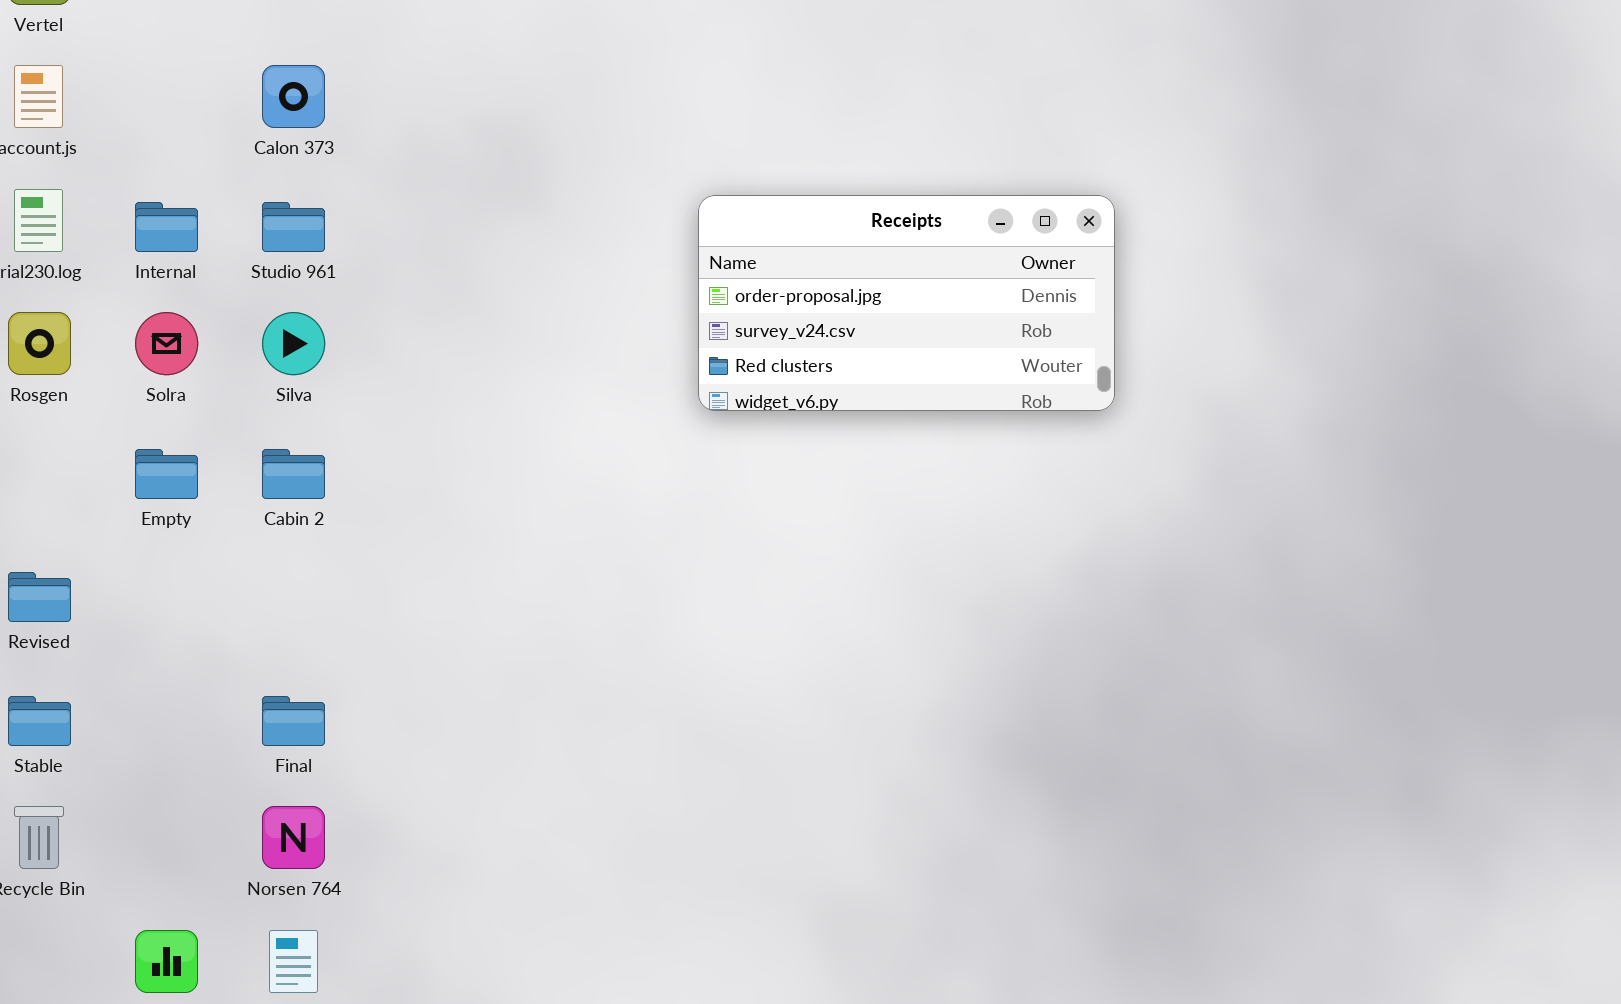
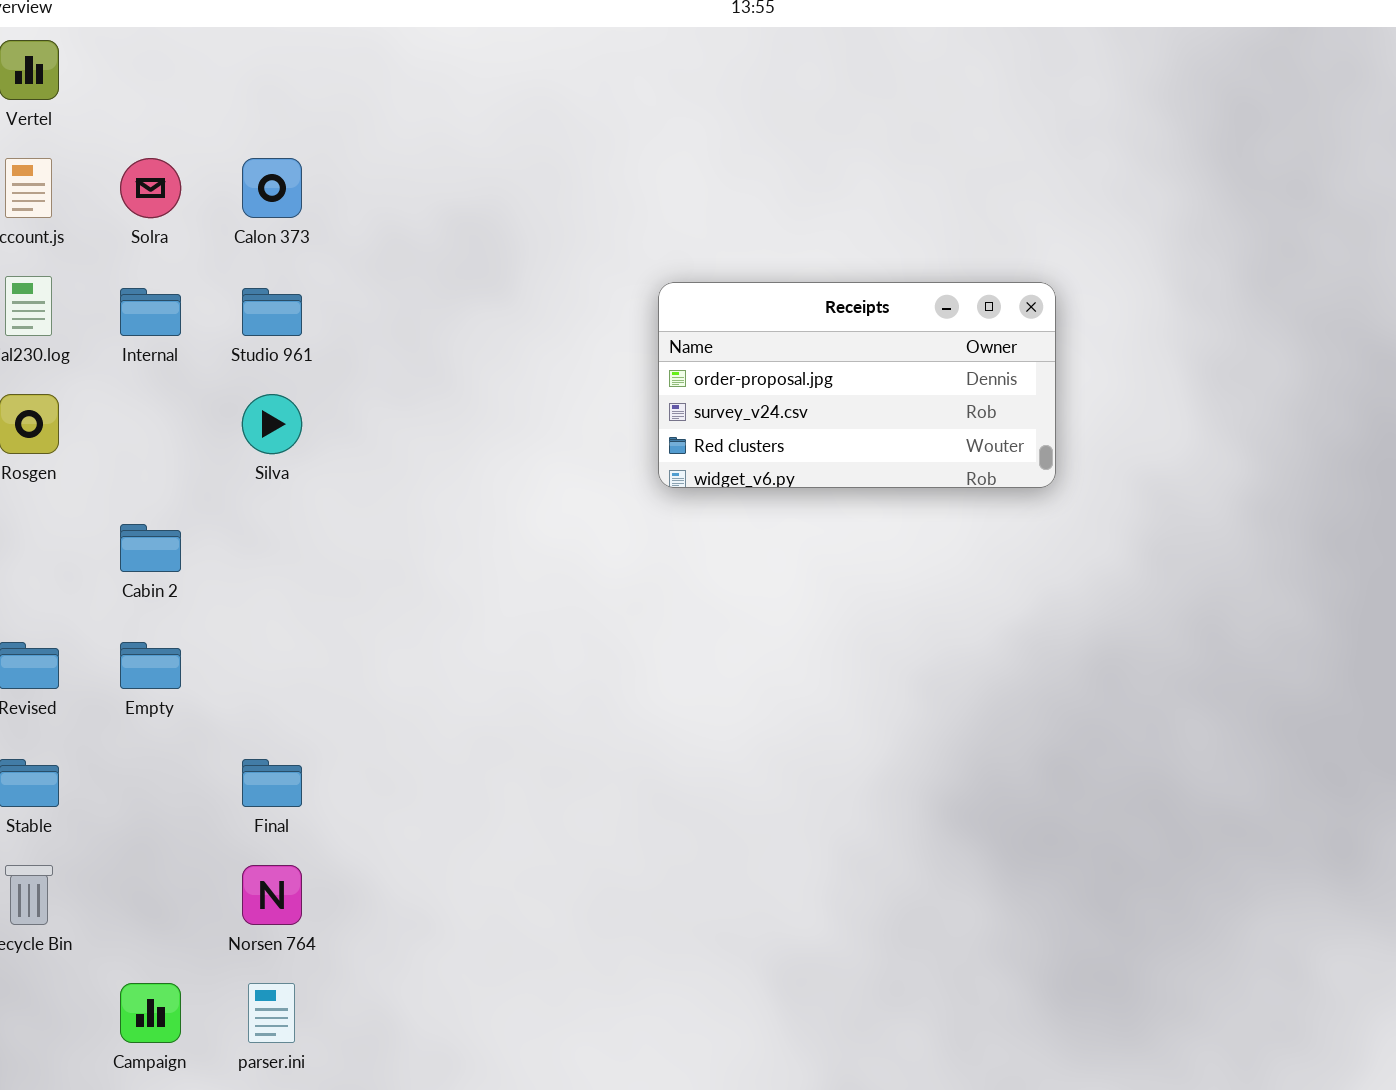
Solra: [135,312,198,375] -> [120,158,181,218], moved
Empty: [135,449,198,499] -> [120,642,181,689], moved
Cabin 2: [262,449,325,499] -> [120,524,181,572], moved

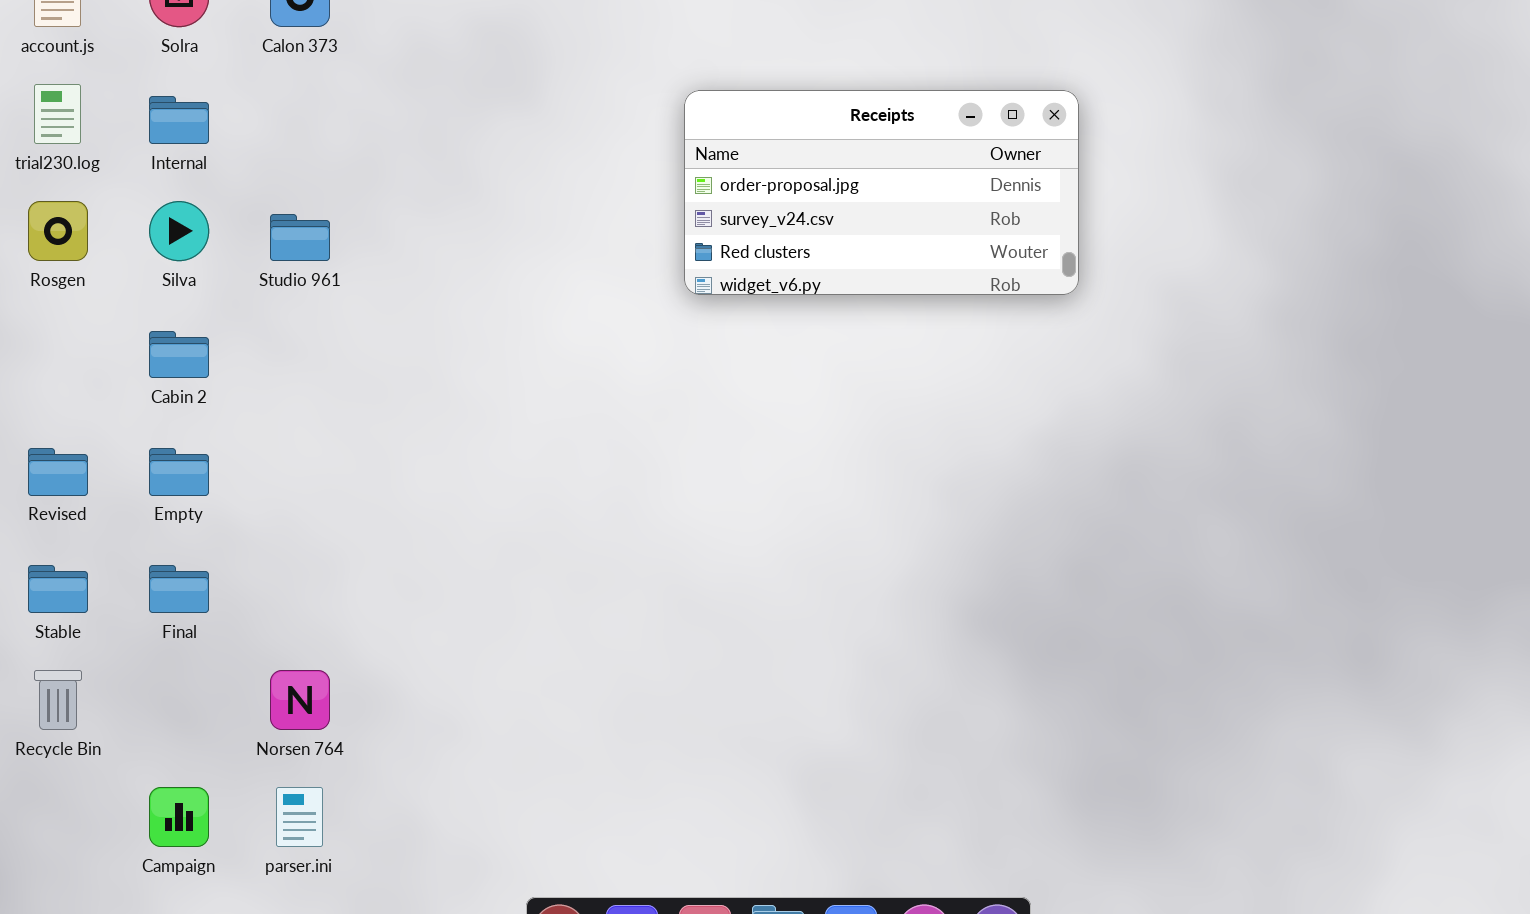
Studio 961: [242,288,302,336] -> [270,214,330,261], moved
Silva: [242,394,302,454] -> [149,201,209,261], moved
Final: [242,759,302,807] -> [149,565,209,613], moved

